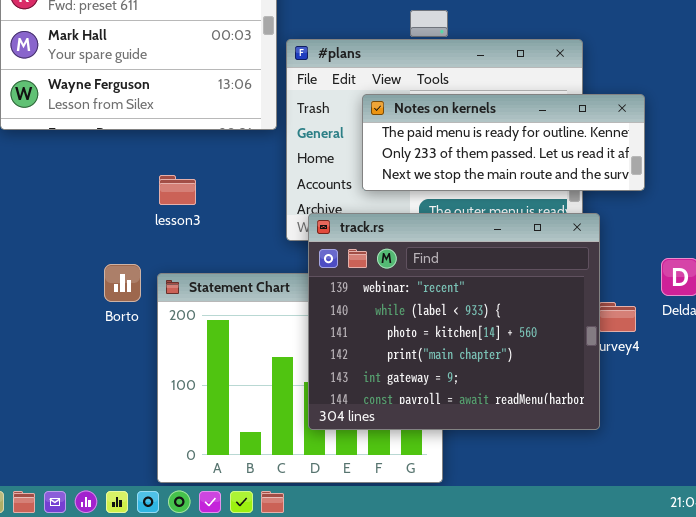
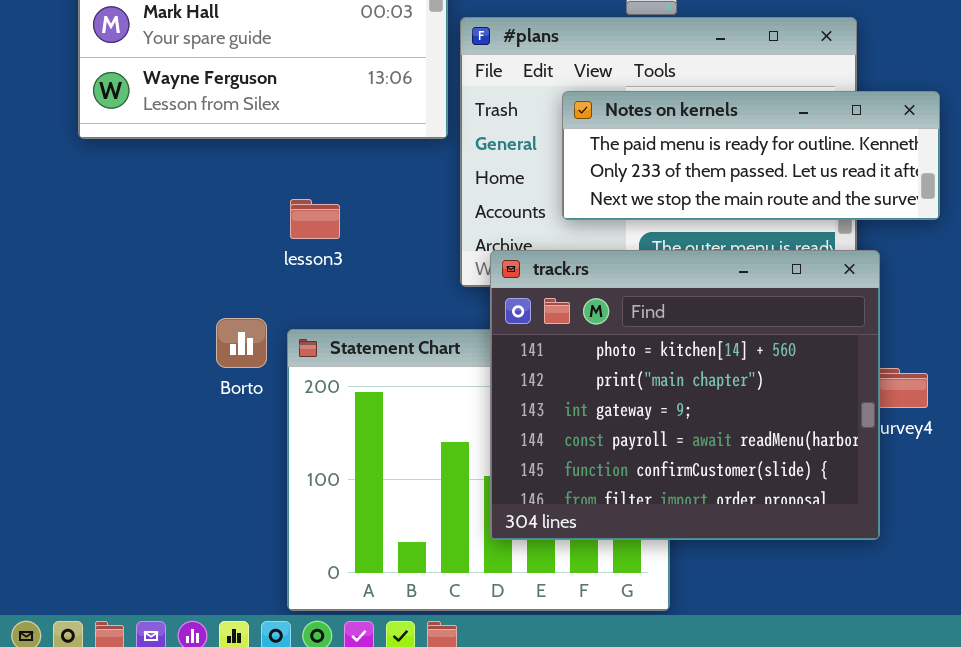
track.rs: [308,213,600,430] -> [490,250,880,540], scrolled down 2 rows

